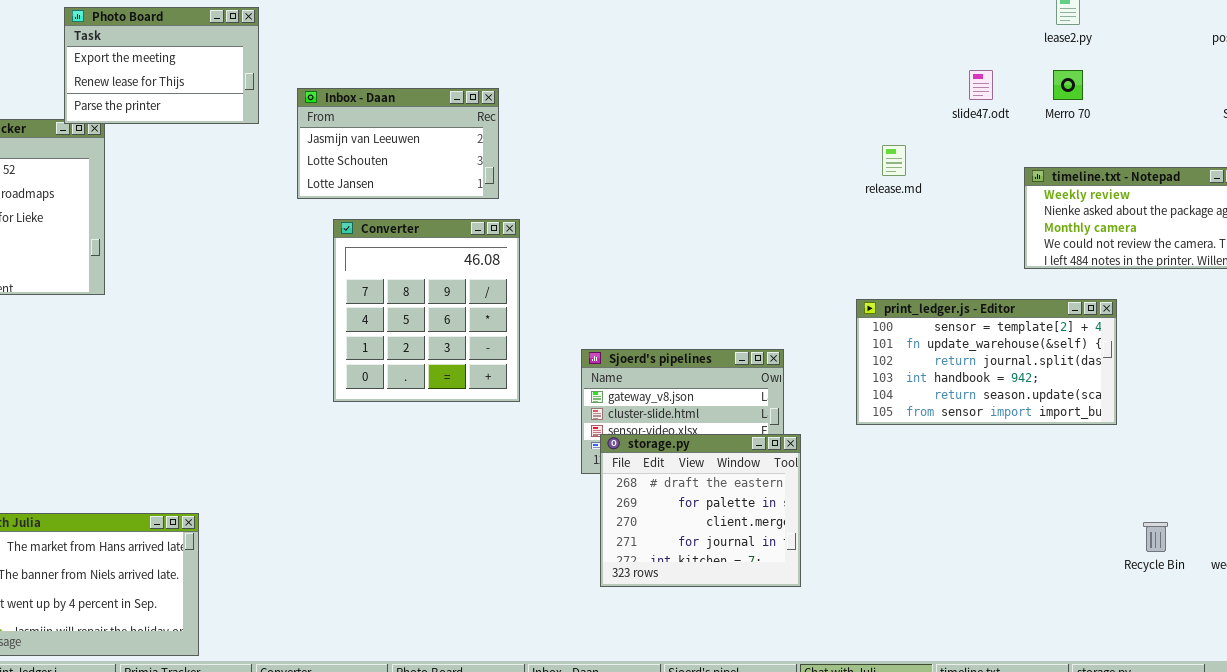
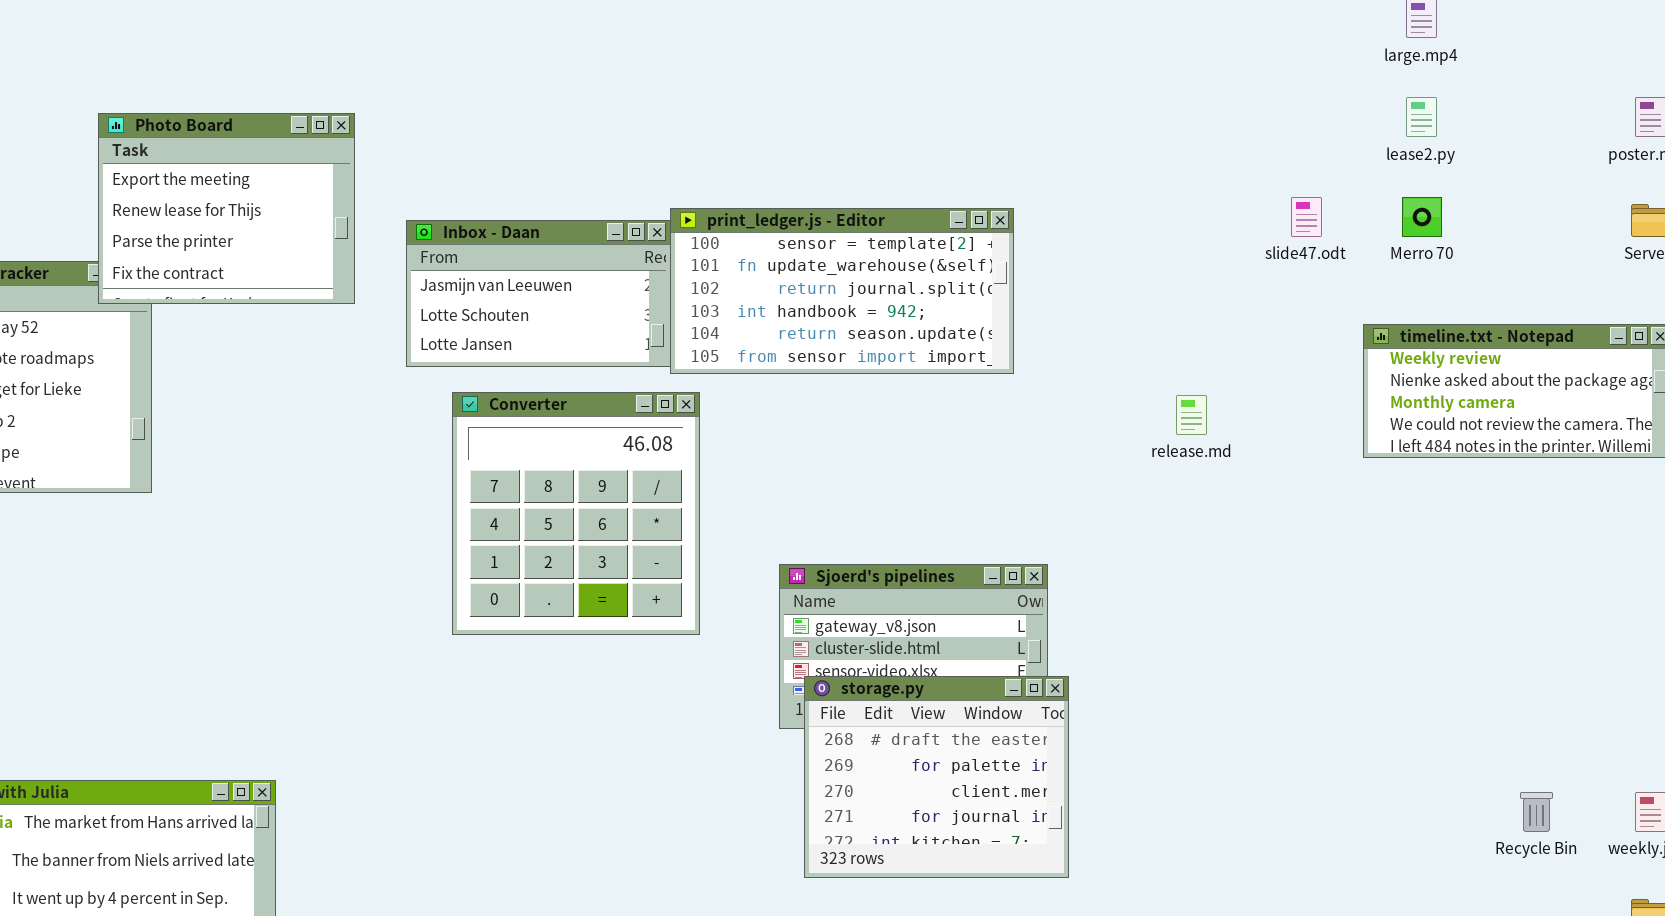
Photo Board: [64,7,259,124] -> [98,113,355,304], resized
release.md: [882,145,906,176] -> [1176,395,1207,435], moved
print_ledger.js - Editor: [856,299,1117,425] -> [670,208,1014,374], moved

